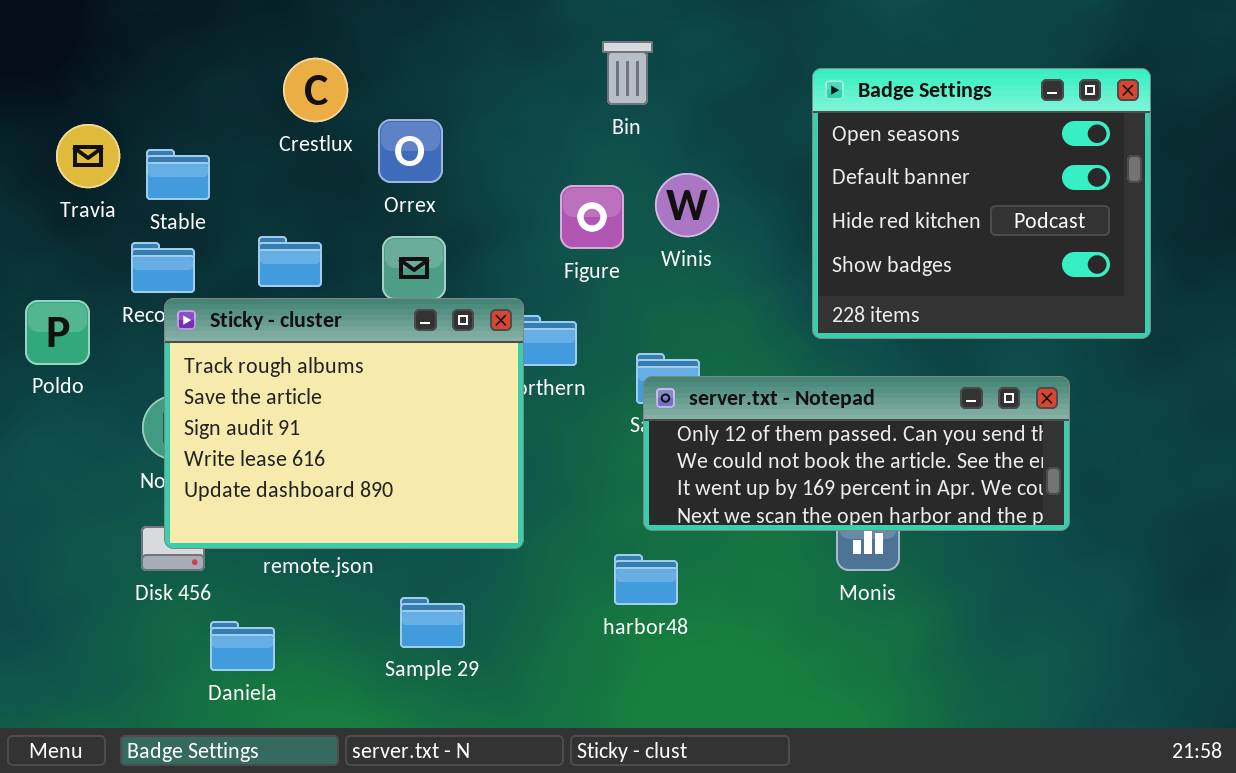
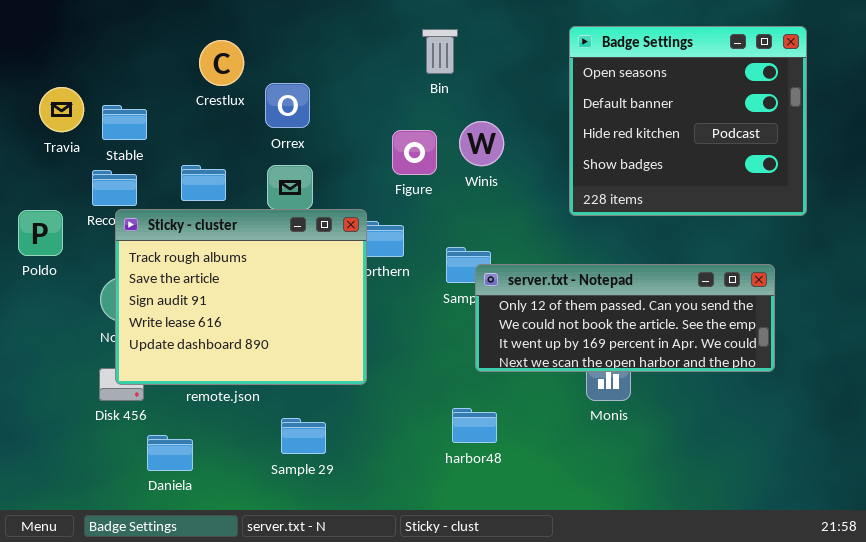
Badge Settings: [812,68,1151,339] -> [569,26,807,216], moved
server.txt - Notepad: [643,376,1070,531] -> [475,264,775,372], moved
harbor48: [614,554,678,605] -> [452,408,497,443], moved

